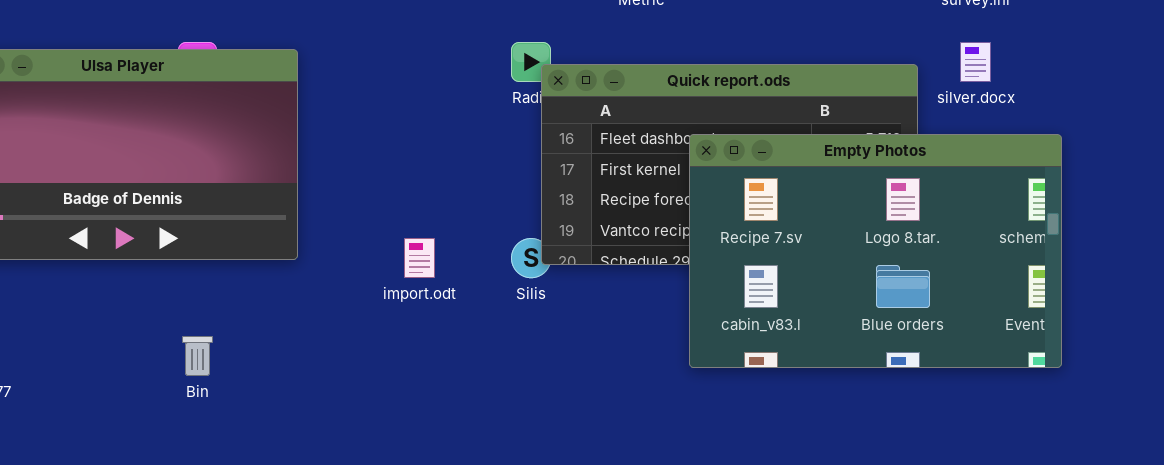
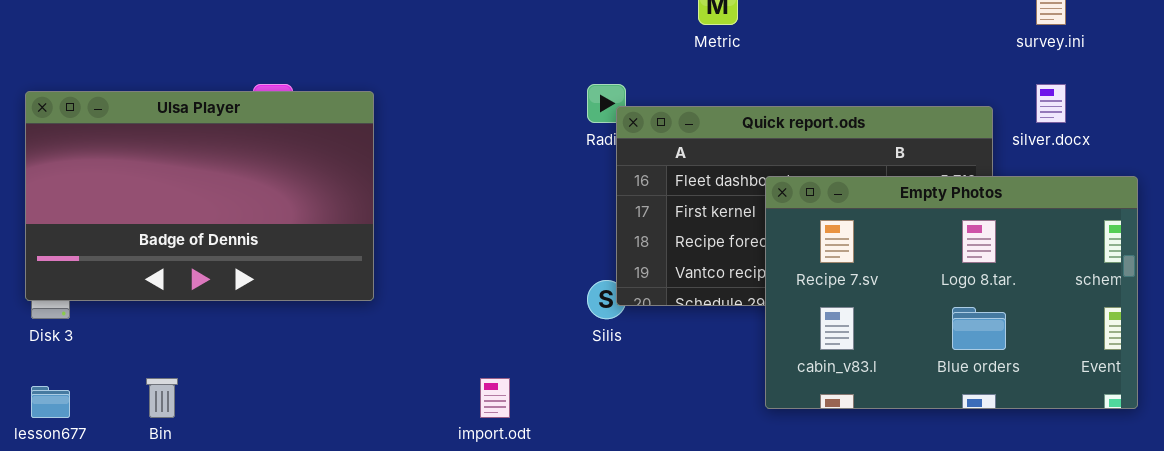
import.odt: [404,238,435,278] -> [480,378,510,418], moved
Bin: [182,336,213,376] -> [146,378,178,418], moved

